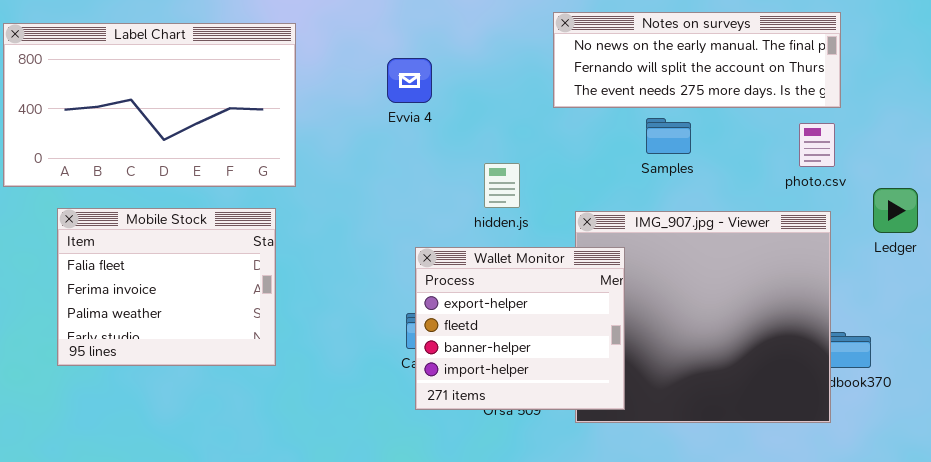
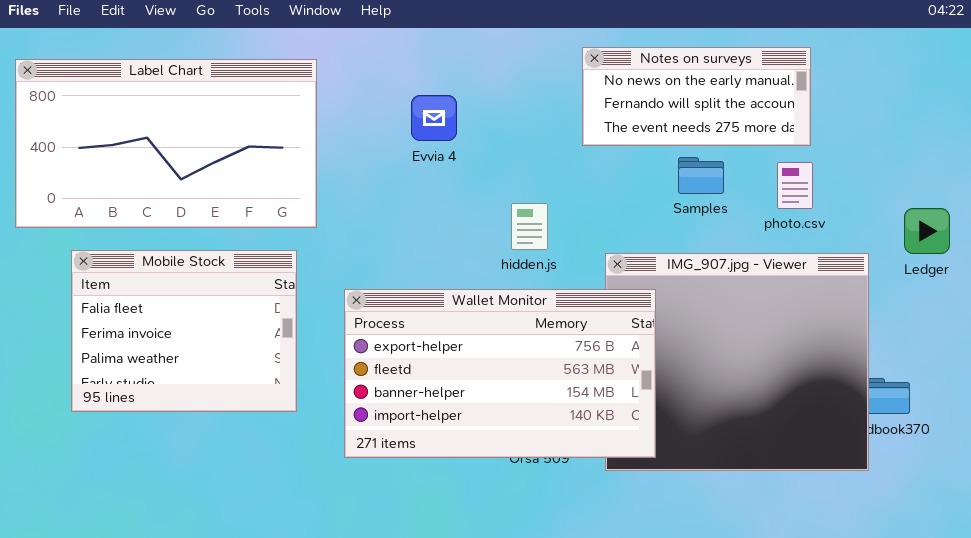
Notes on surveys: [553,12,841,108] -> [582,47,811,146], resized
photo.csv: [799,123,835,167] -> [777,162,813,209], moved
Ledger: [873,188,918,233] -> [904,208,950,254], moved
Wallet Monitor: [415,247,625,410] -> [344,289,656,458], resized

